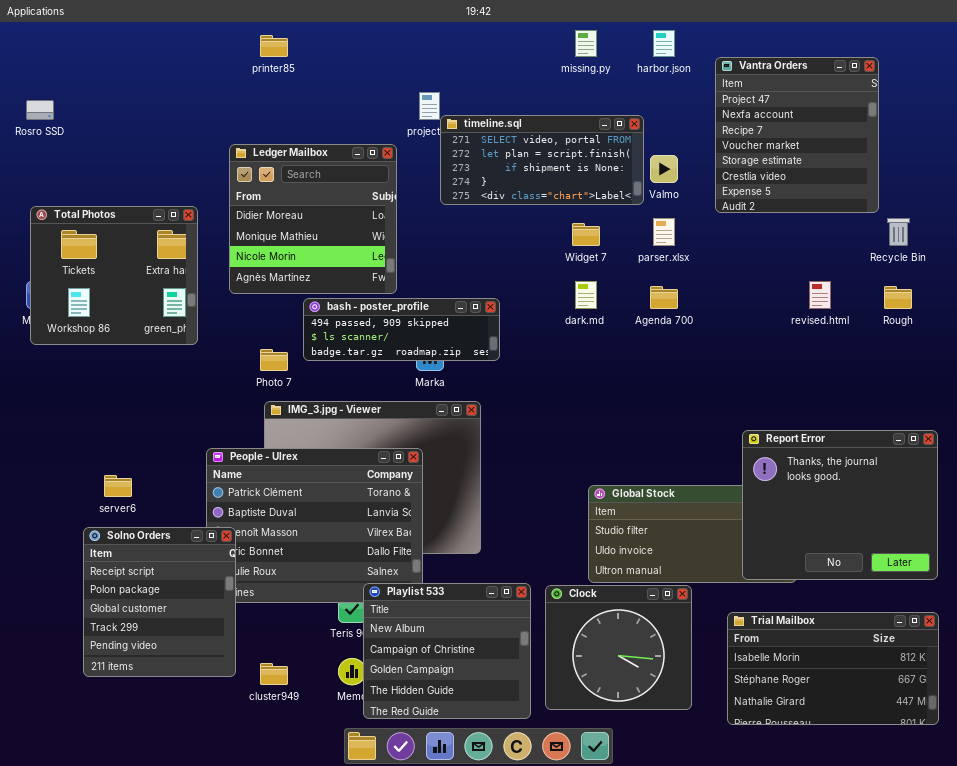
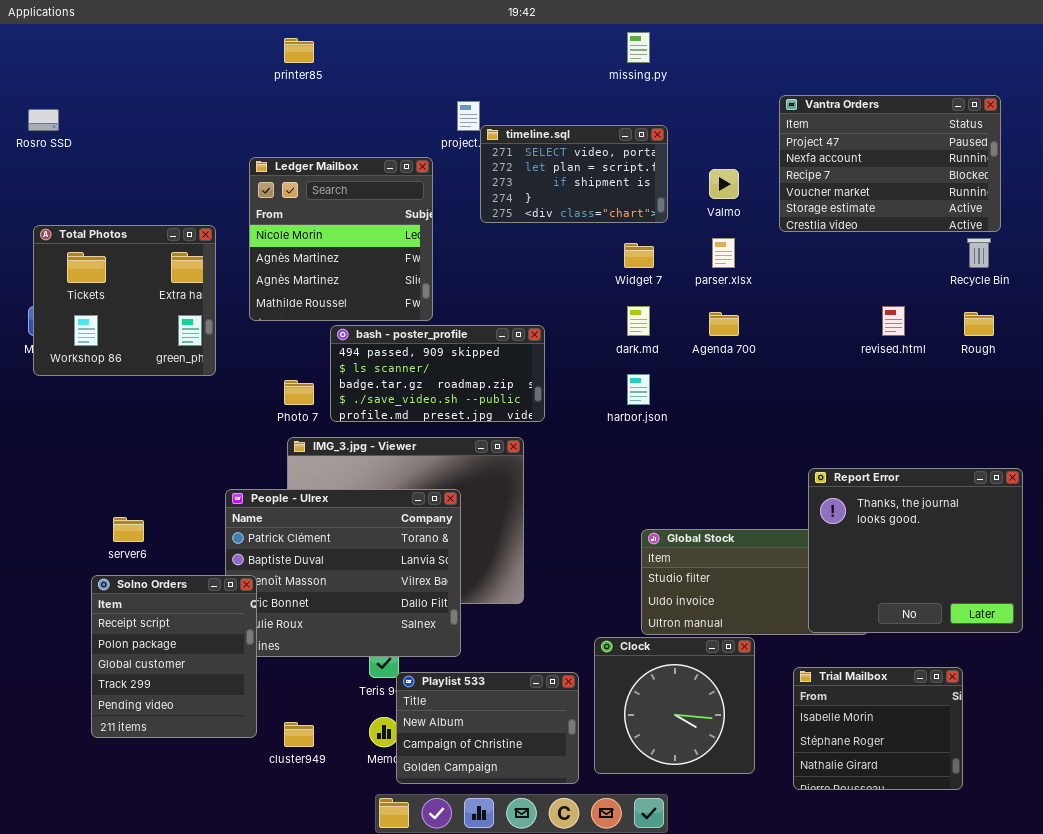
harbor.json: [653,30,675,57] -> [627,374,650,405], moved
Vantra Orders: [715,57,879,213] -> [779,95,1001,232], resized
timeline.sql: [440,115,644,205] -> [480,125,668,223], resized
Ledger Mailbox: [229,144,397,294] -> [249,157,433,321], scrolled down 2 rows
bash - poster_profile: [303,298,500,361] -> [330,325,545,422], resized
Playlist 533: [363,583,531,719] -> [396,672,579,784], resized
Trial Mailbox: [727,612,939,725] -> [793,667,963,790], resized

